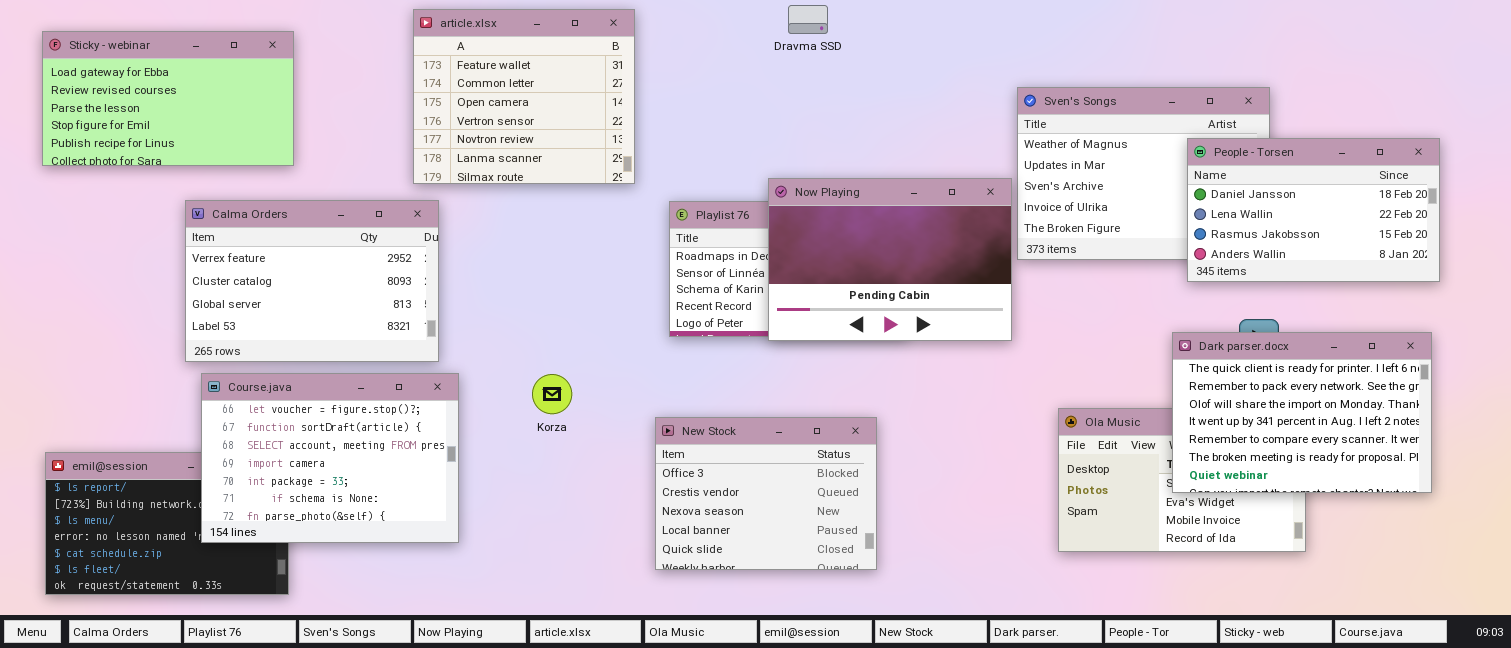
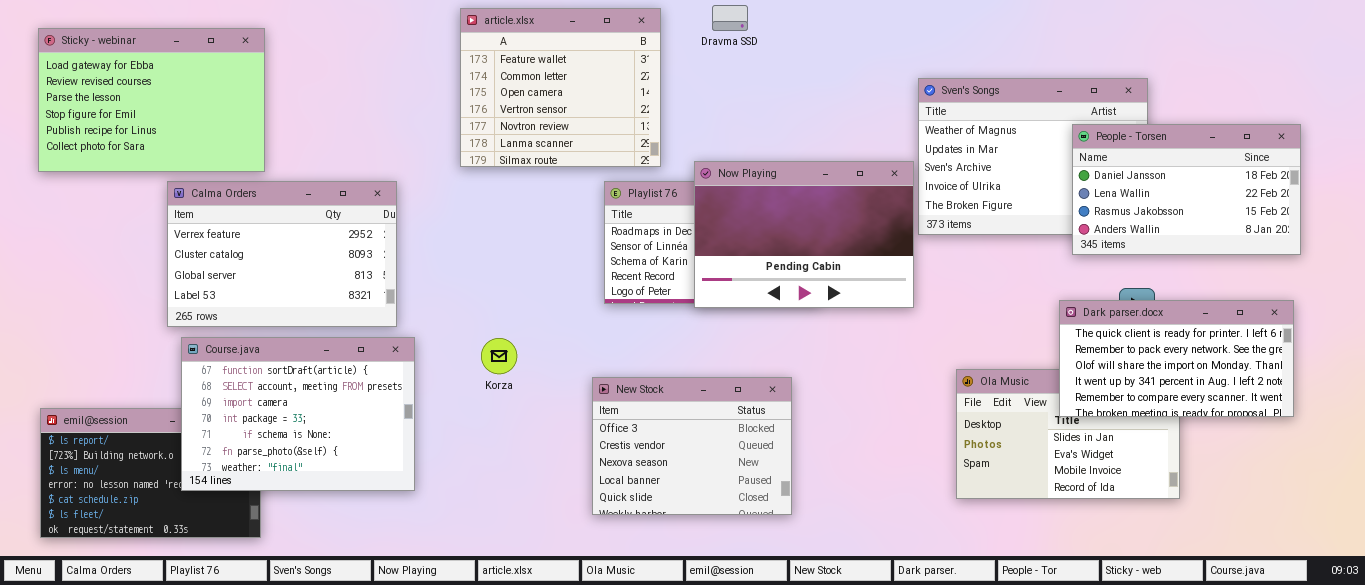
article.xlsx: [413,9,635,184] -> [460,8,661,167], moved
Sticky - webinar: [42,31,294,166] -> [38,28,265,172], resized
Dark parser.docx: [1172,332,1432,493] -> [1059,300,1294,417], resized
Course.java: [201,373,459,543] -> [181,337,415,491], scrolled down 1 row

